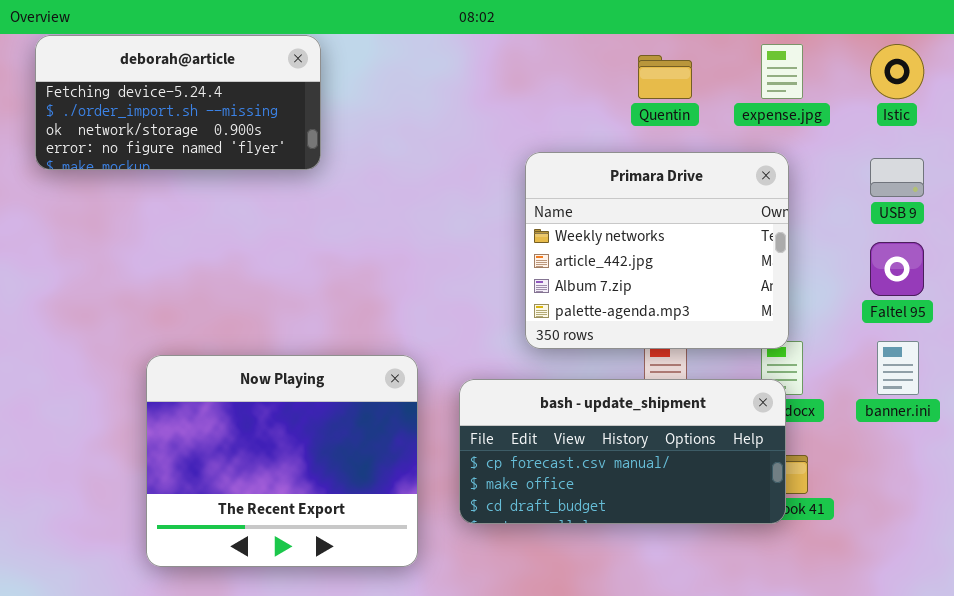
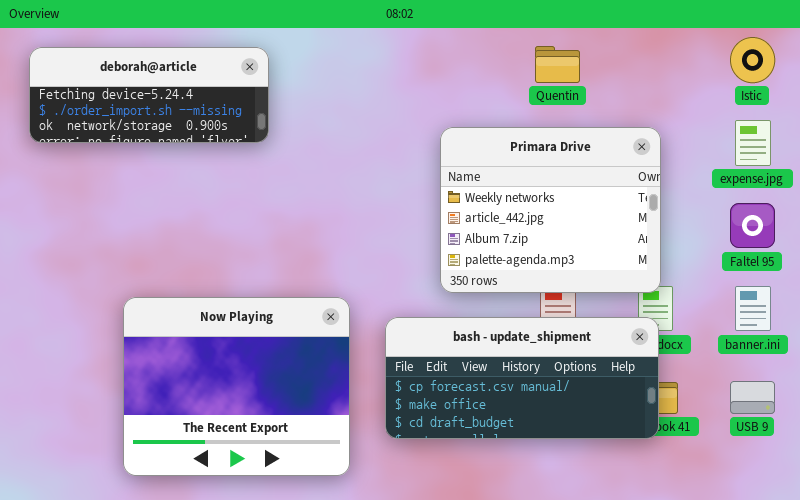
deborah@article: [35,35,321,170] -> [29,47,269,143], resized
expense.jpg: [761,44,803,99] -> [735,120,771,166], moved
USB 9: [870,158,924,197] -> [730,381,775,414], moved

